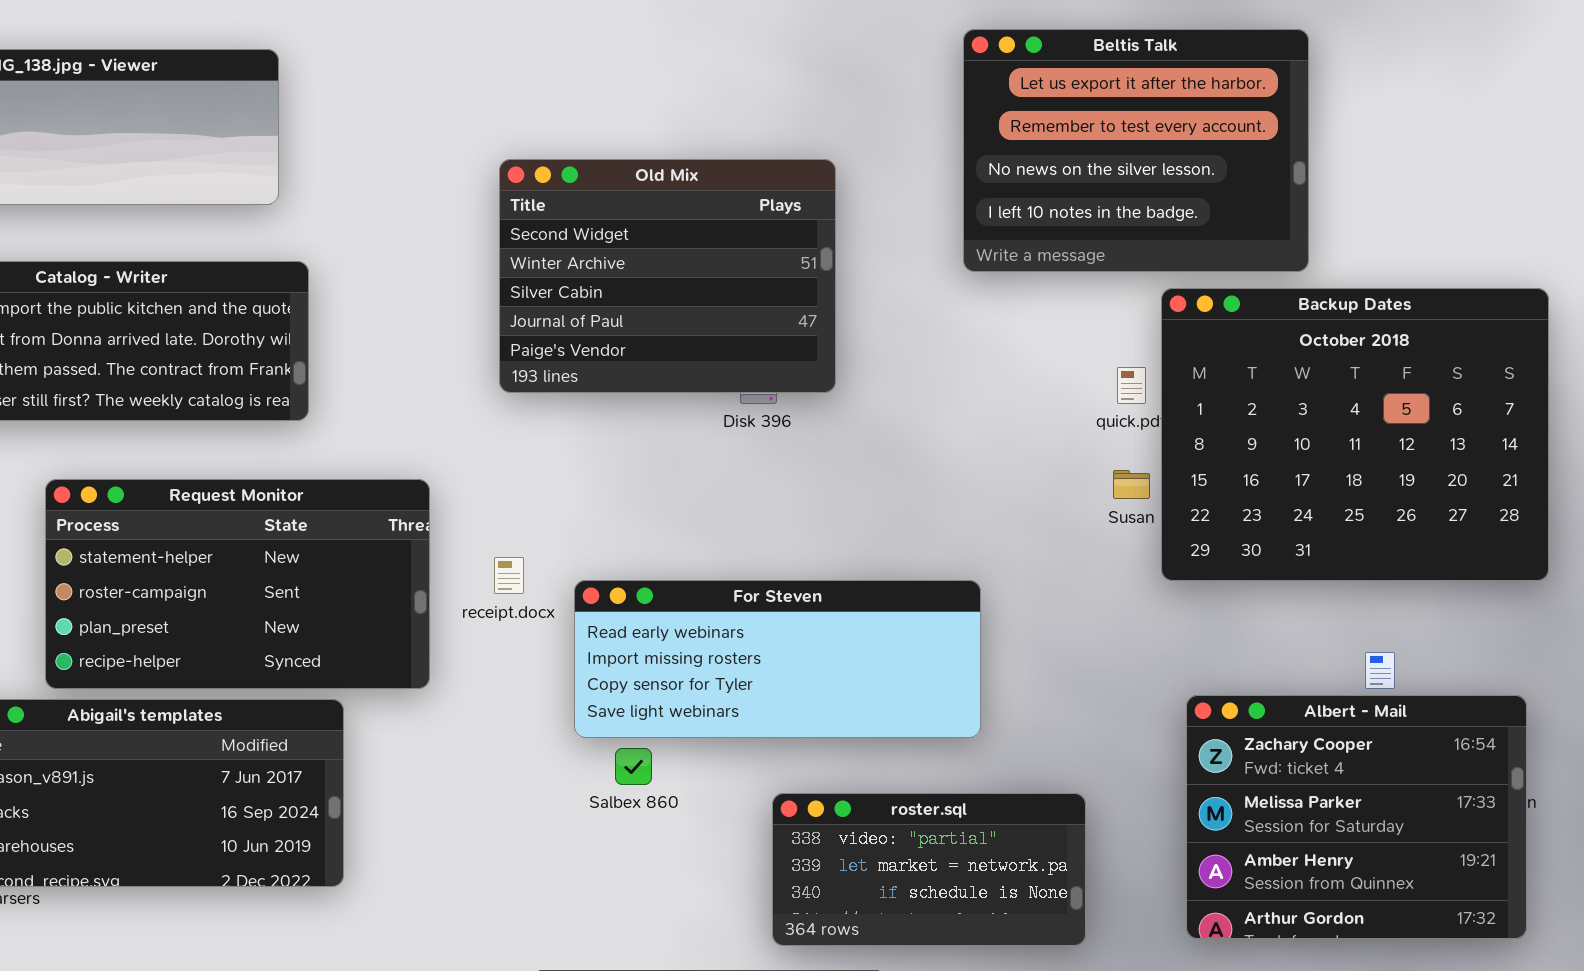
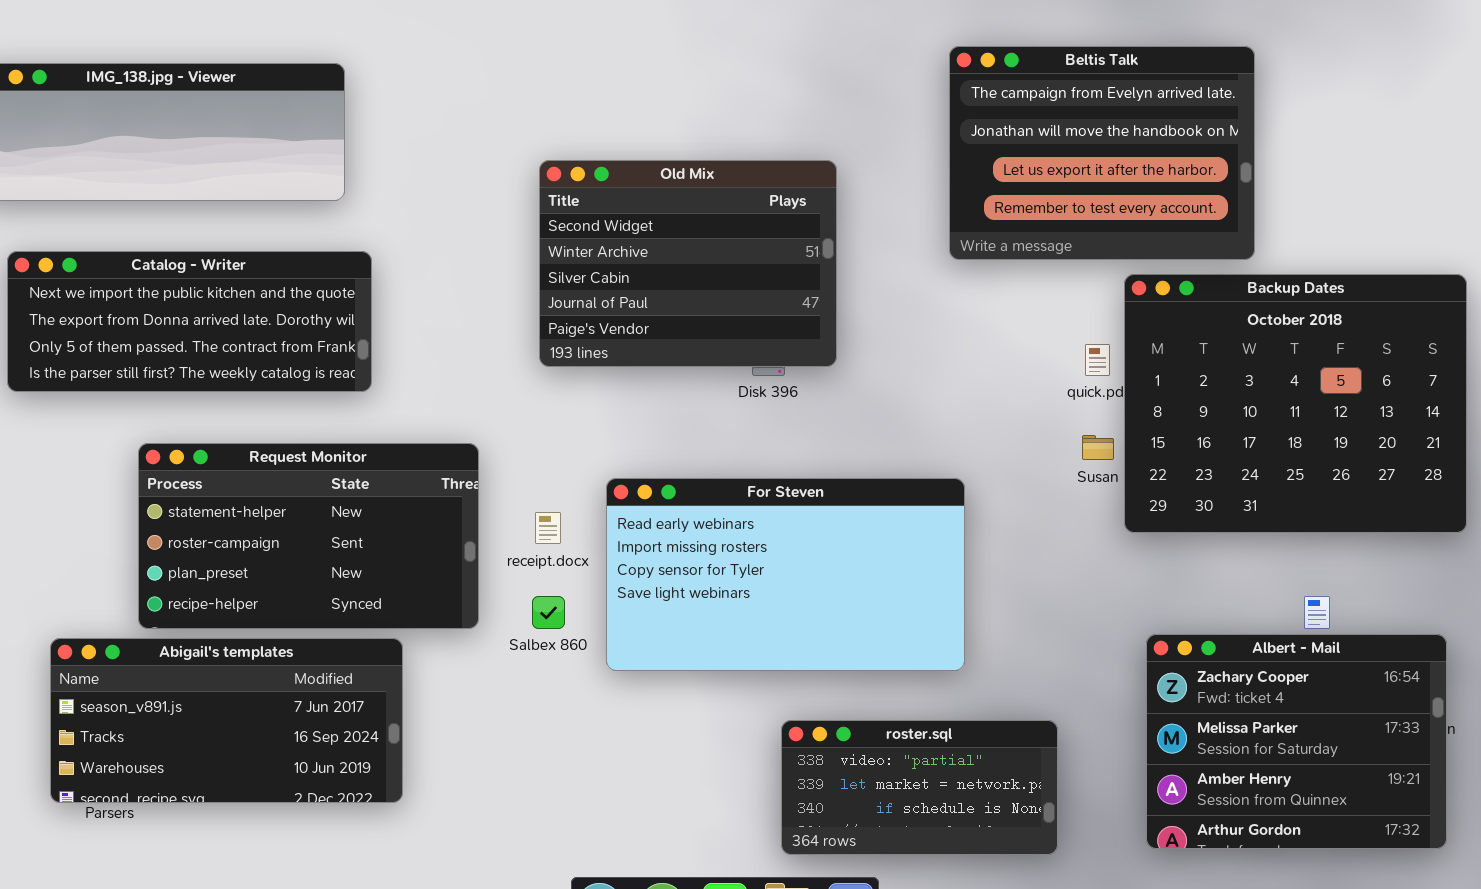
Beltis Talk: [963,29,1309,272] -> [949,46,1255,260], scrolled up 2 rows
For Steven: [574,580,981,738] -> [606,478,965,671], resized
Salbex 860: [615,748,652,785] -> [532,596,565,629], moved

